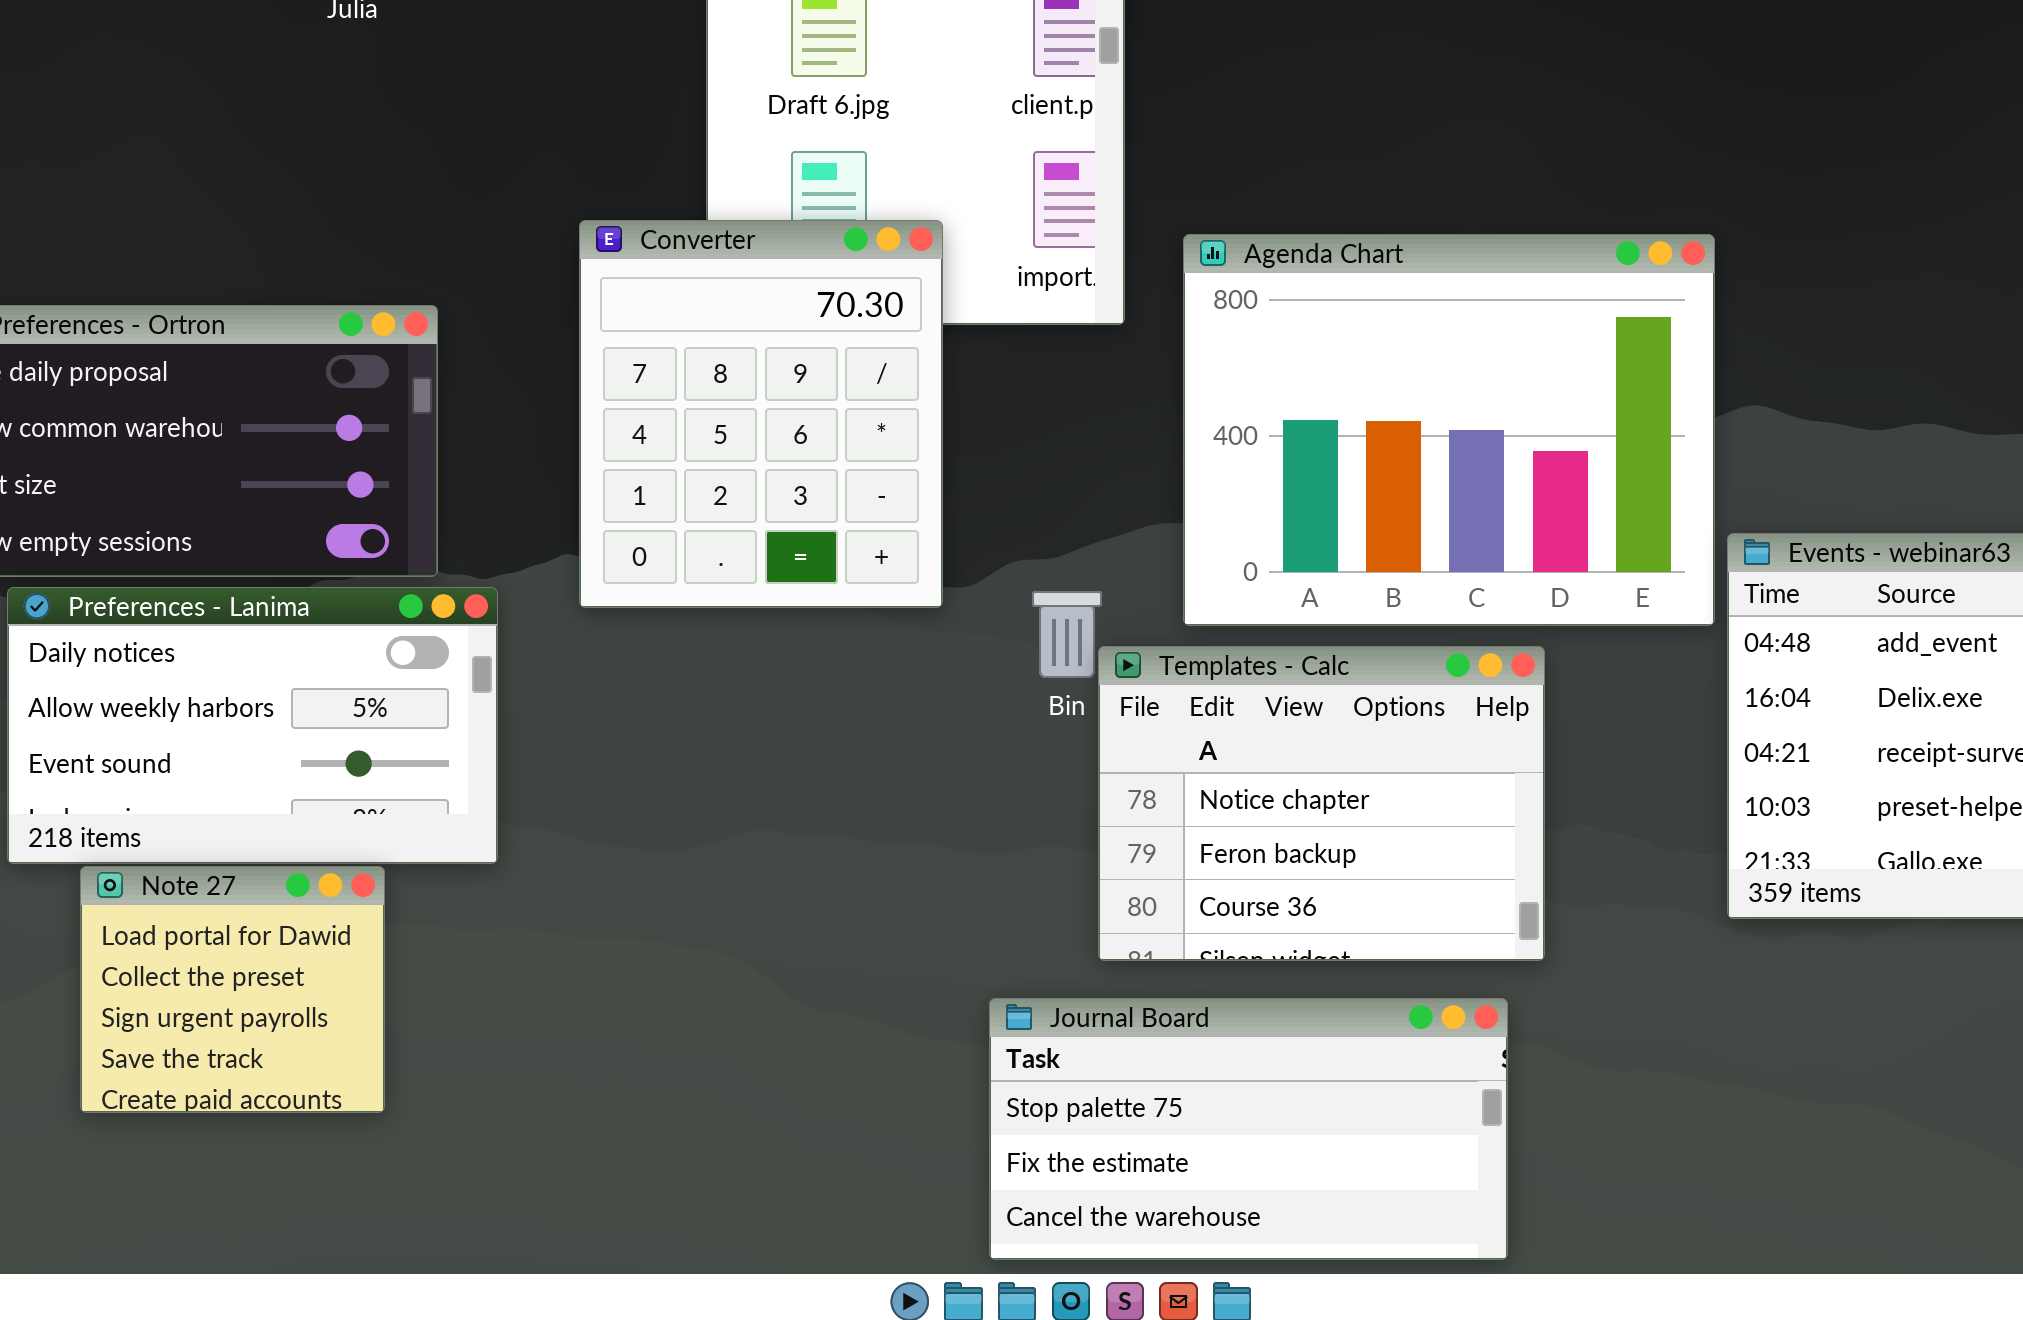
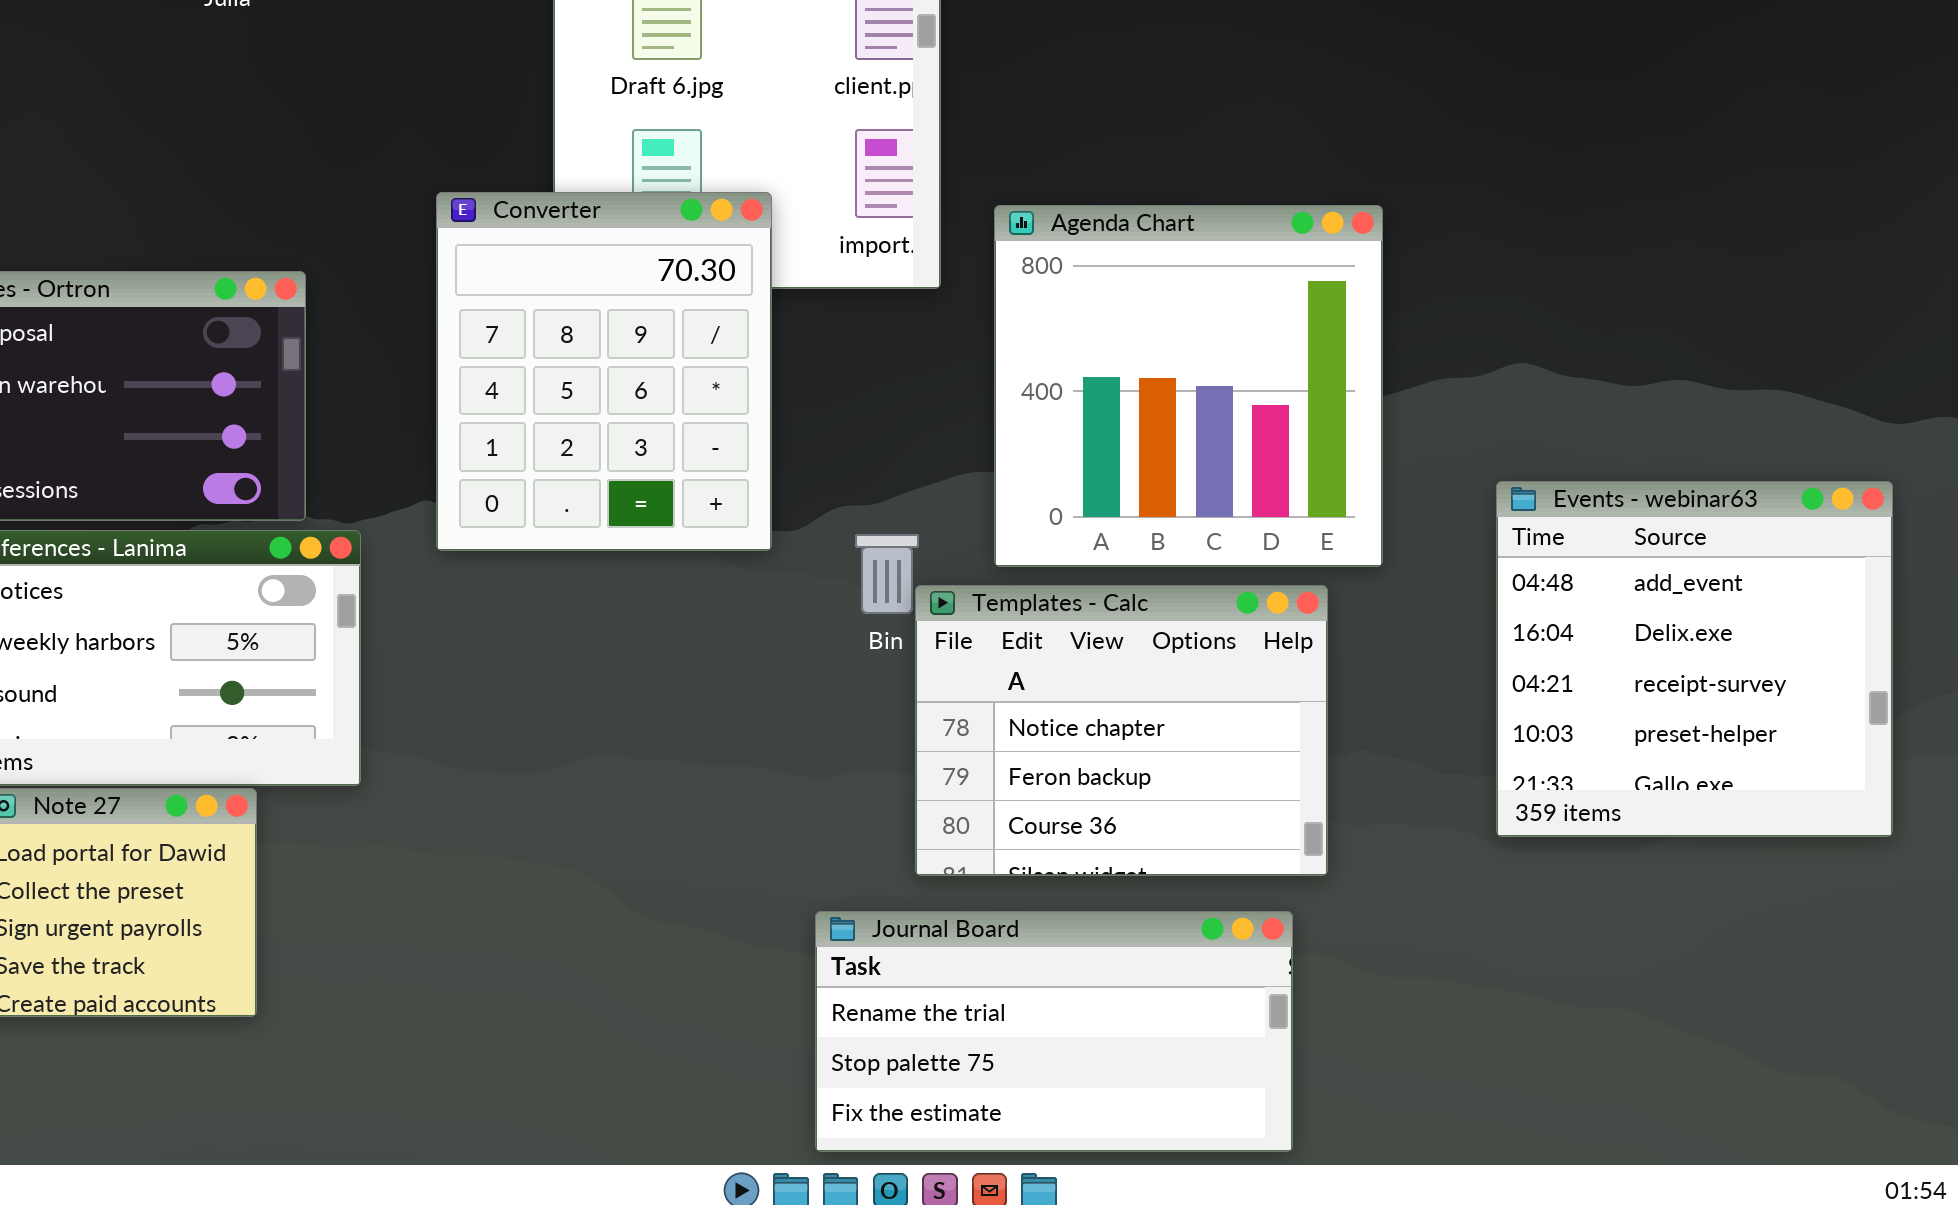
Agenda Chart: [1183,234,1715,626] -> [994,205,1383,567], resized
Journal Board: [989,998,1508,1260] -> [815,911,1293,1152], scrolled up 1 row

